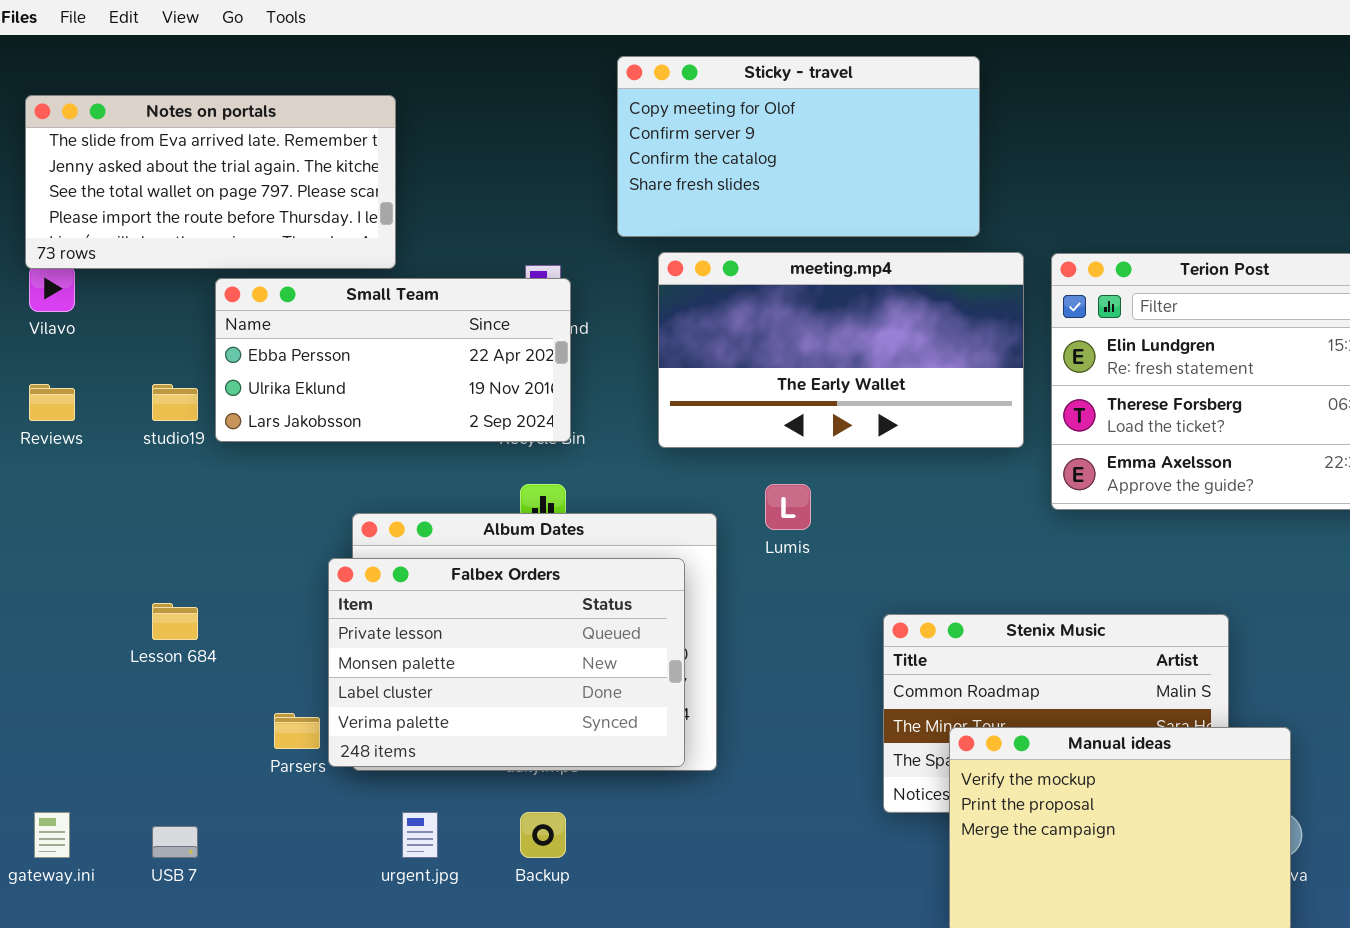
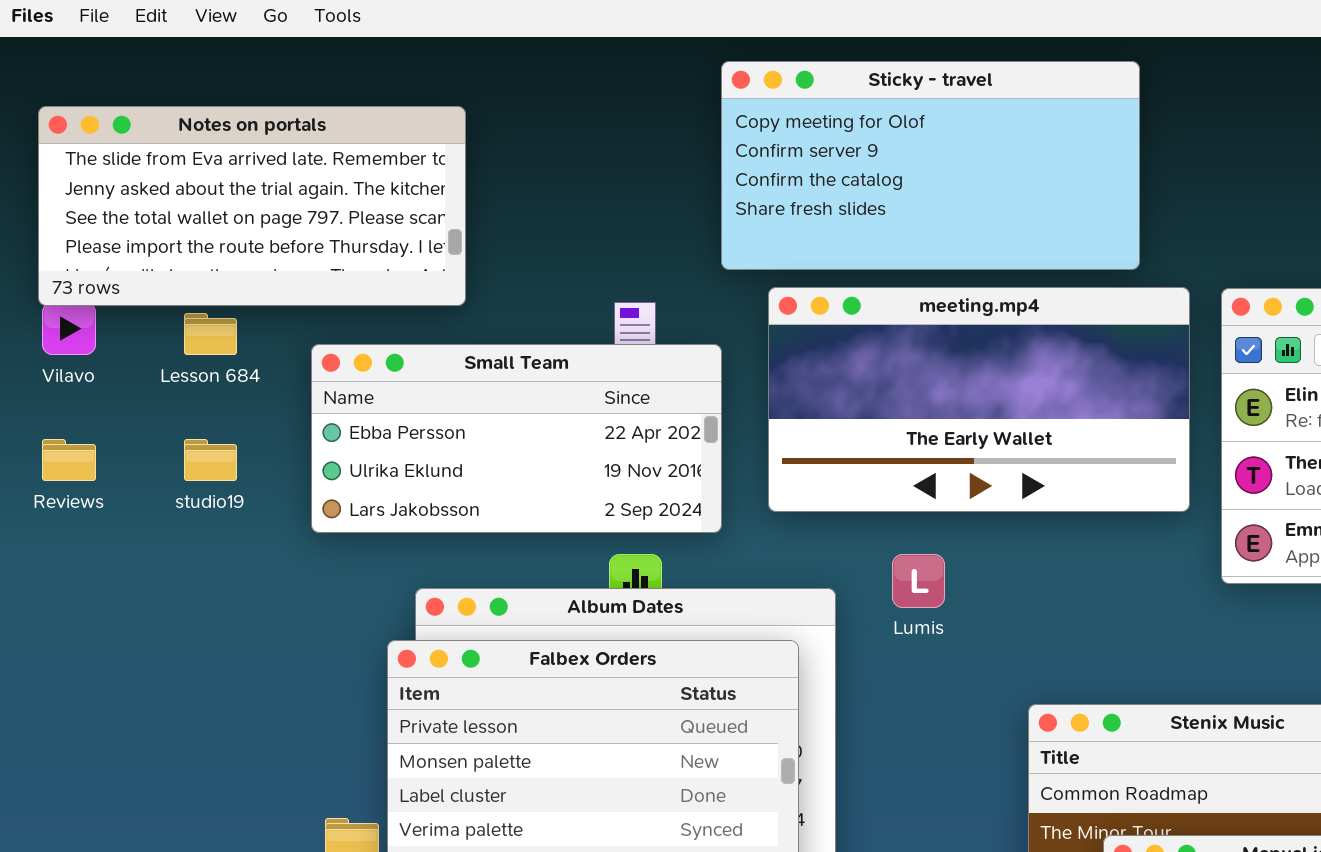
Small Team: [215,278,571,442] -> [311,344,722,533], moved
Lesson 684: [152,603,198,640] -> [184,313,237,355], moved

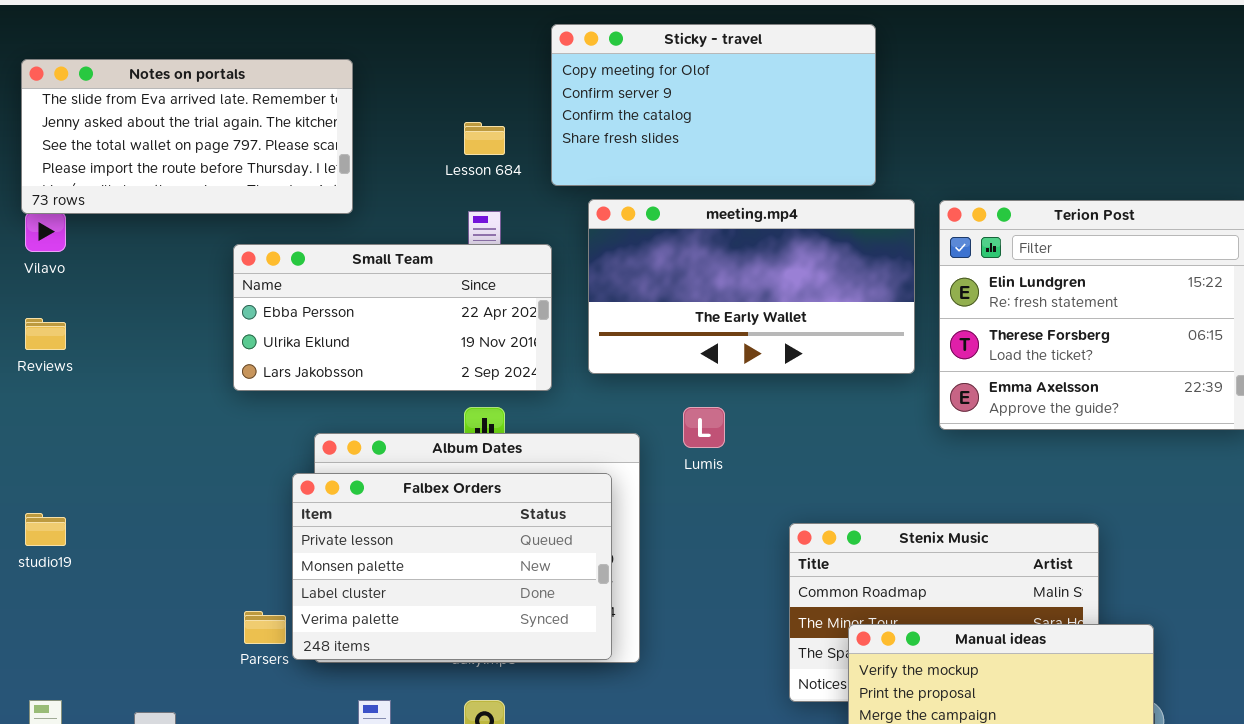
Lesson 684: [184,313,237,355] -> [464,122,505,155], moved
studio19: [184,439,237,481] -> [25,513,66,546], moved

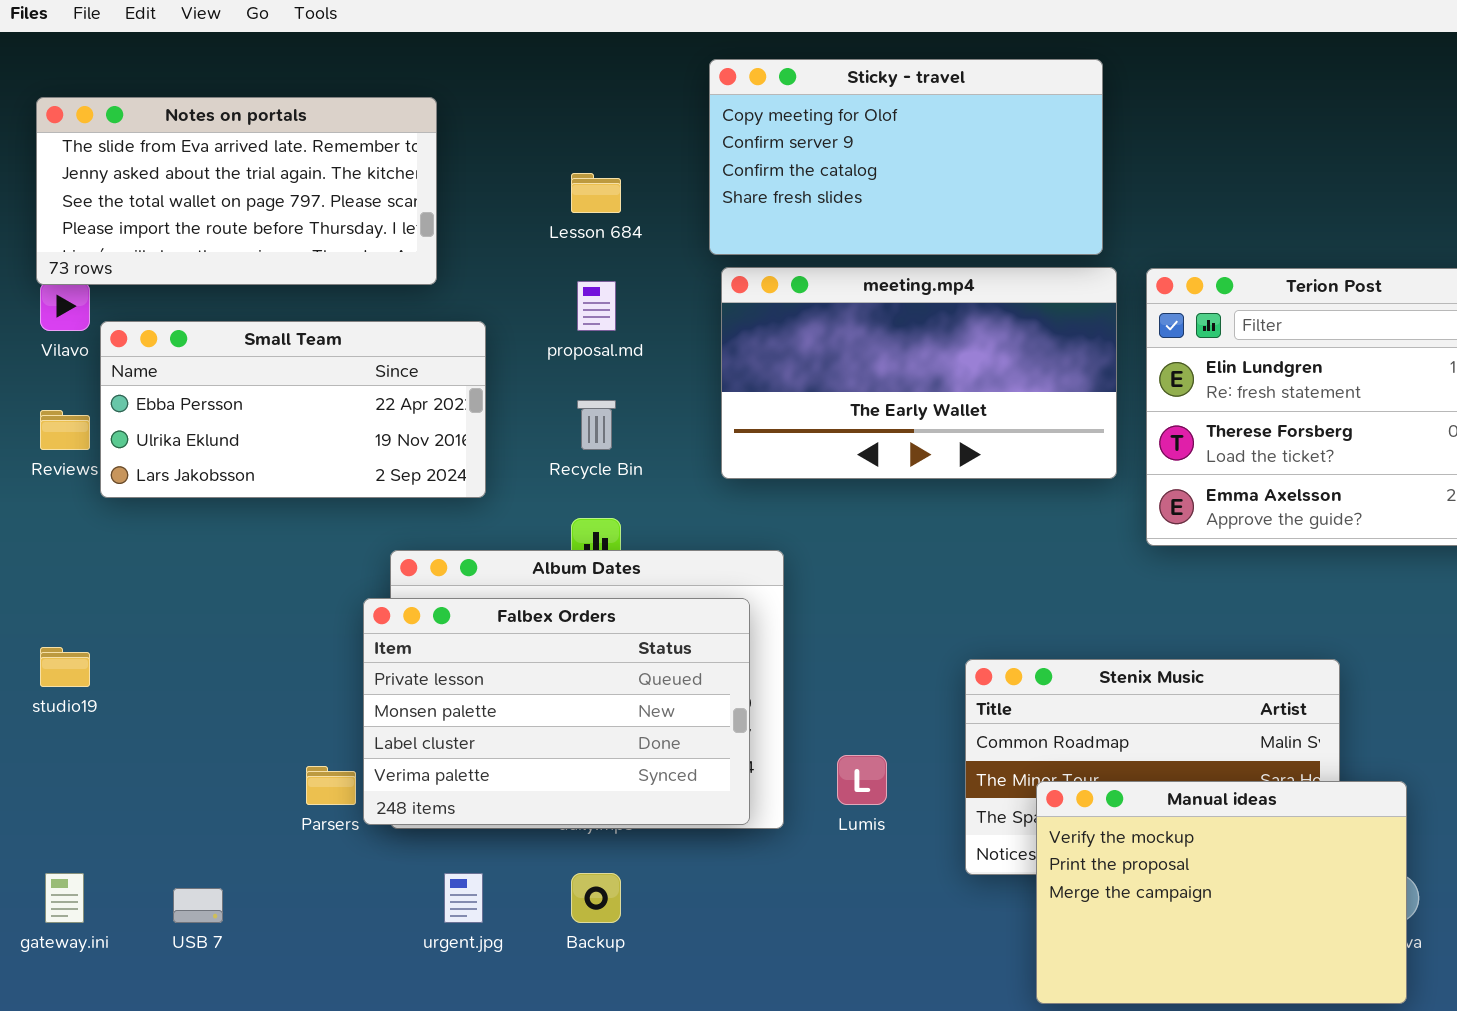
Sticky - travel: [551,24,876,186] -> [709,59,1103,255], moved
Small Team: [233,244,552,391] -> [100,321,486,498], moved
Lumis: [683,407,725,448] -> [837,755,887,805], moved

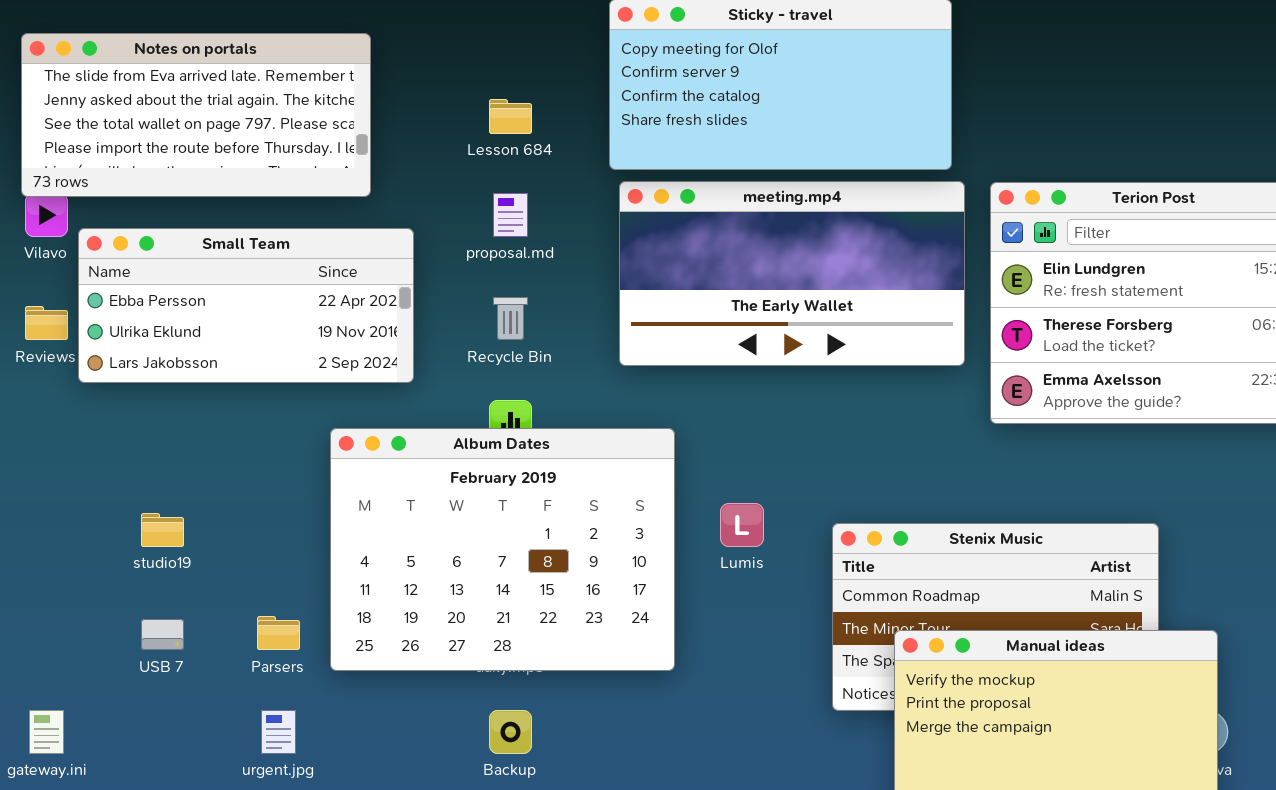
Falbex Orders: [363,598,750,825] -> none, closed
studio19: [40,647,90,687] -> [141,513,184,547], moved
Lumis: [837,755,887,805] -> [720,503,764,547], moved
urgent.jpg: [444,873,483,923] -> [261,710,296,754], moved
USB 7: [173,888,223,923] -> [141,619,184,650], moved

